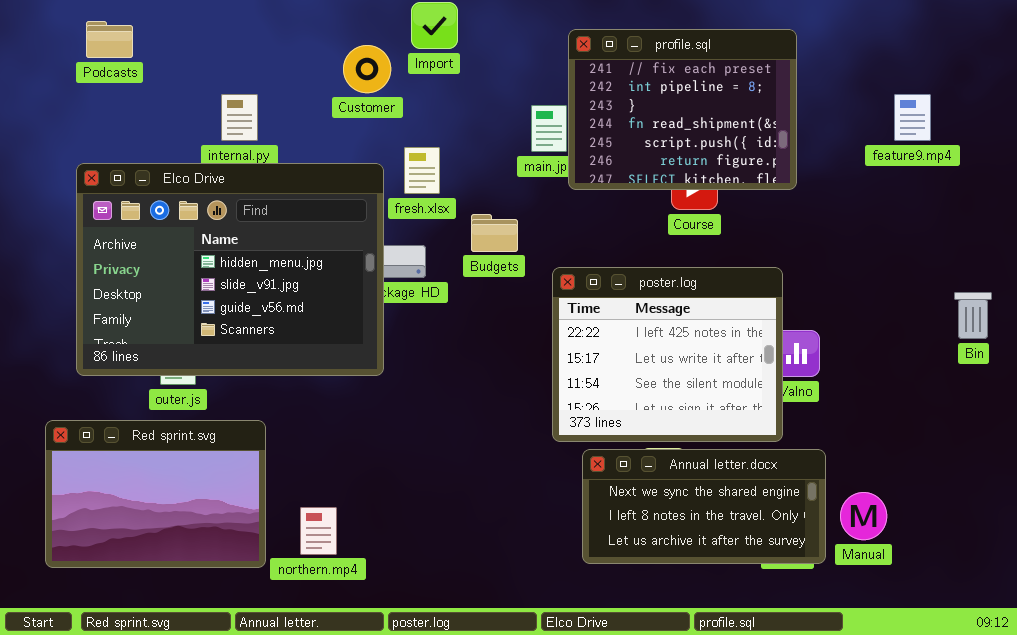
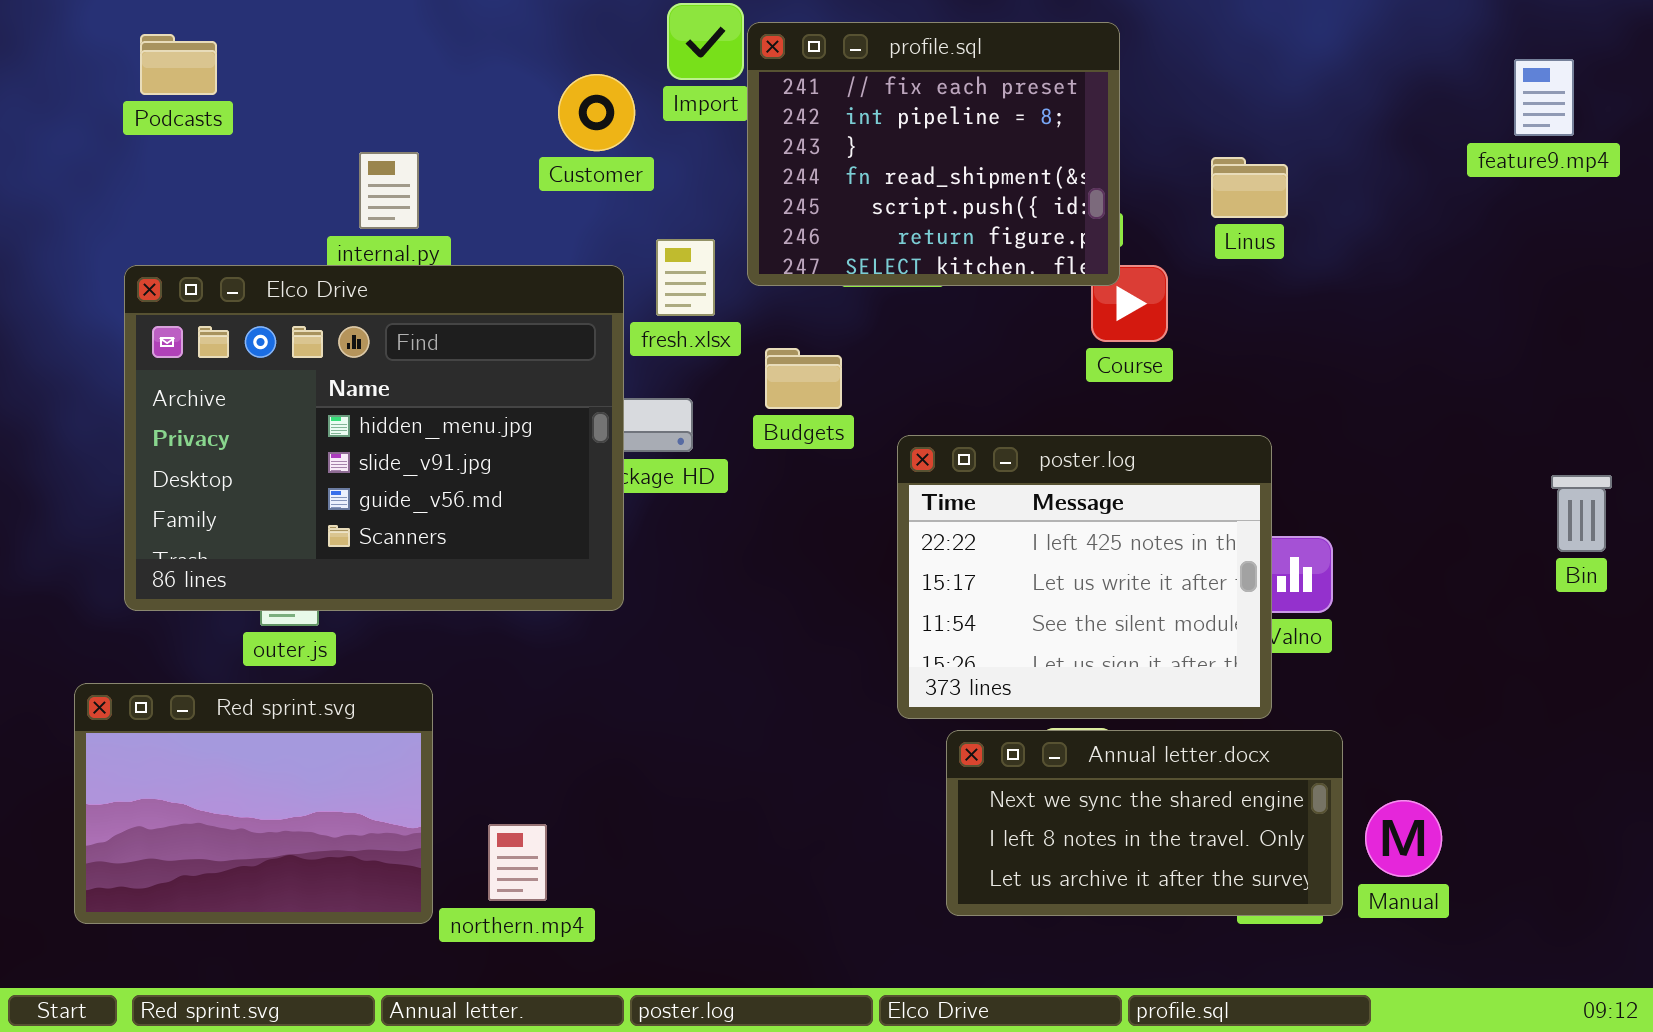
profile.sql: [568,29,797,190] -> [747,22,1120,286], moved
feature9.mp4: [894,94,931,141] -> [1514,59,1574,136], moved

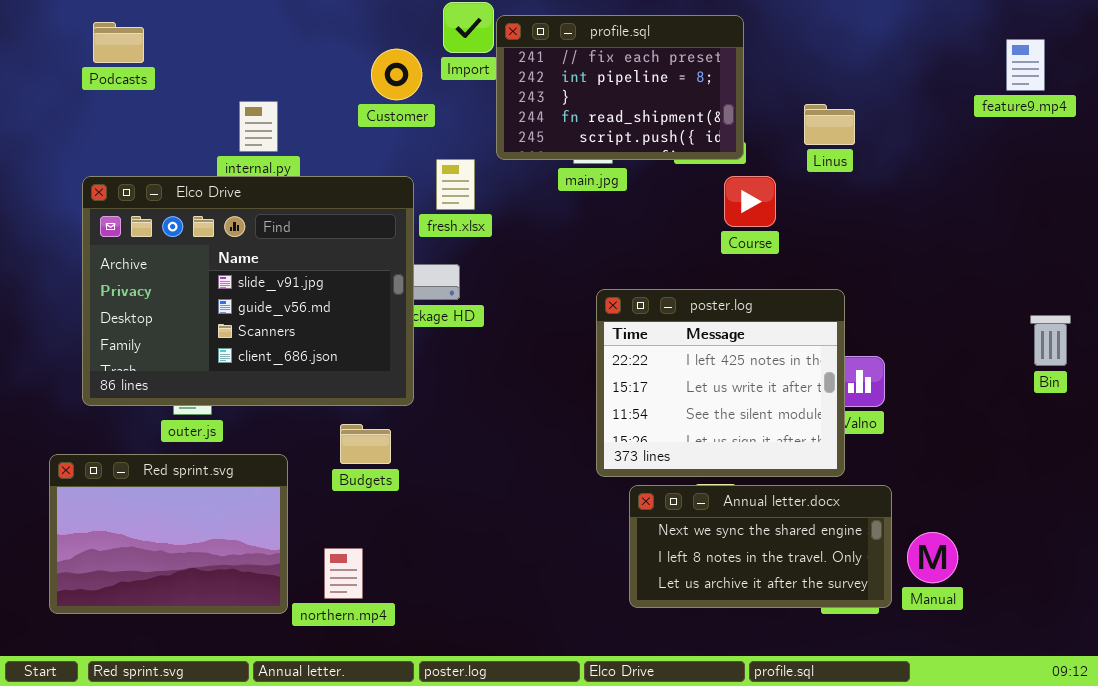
profile.sql: [747,22,1120,286] -> [496,15,744,160], resized
Elco Drive: [124,265,624,611] -> [82,176,414,406], scrolled down 1 row
Budgets: [765,348,842,409] -> [340,424,391,464], moved

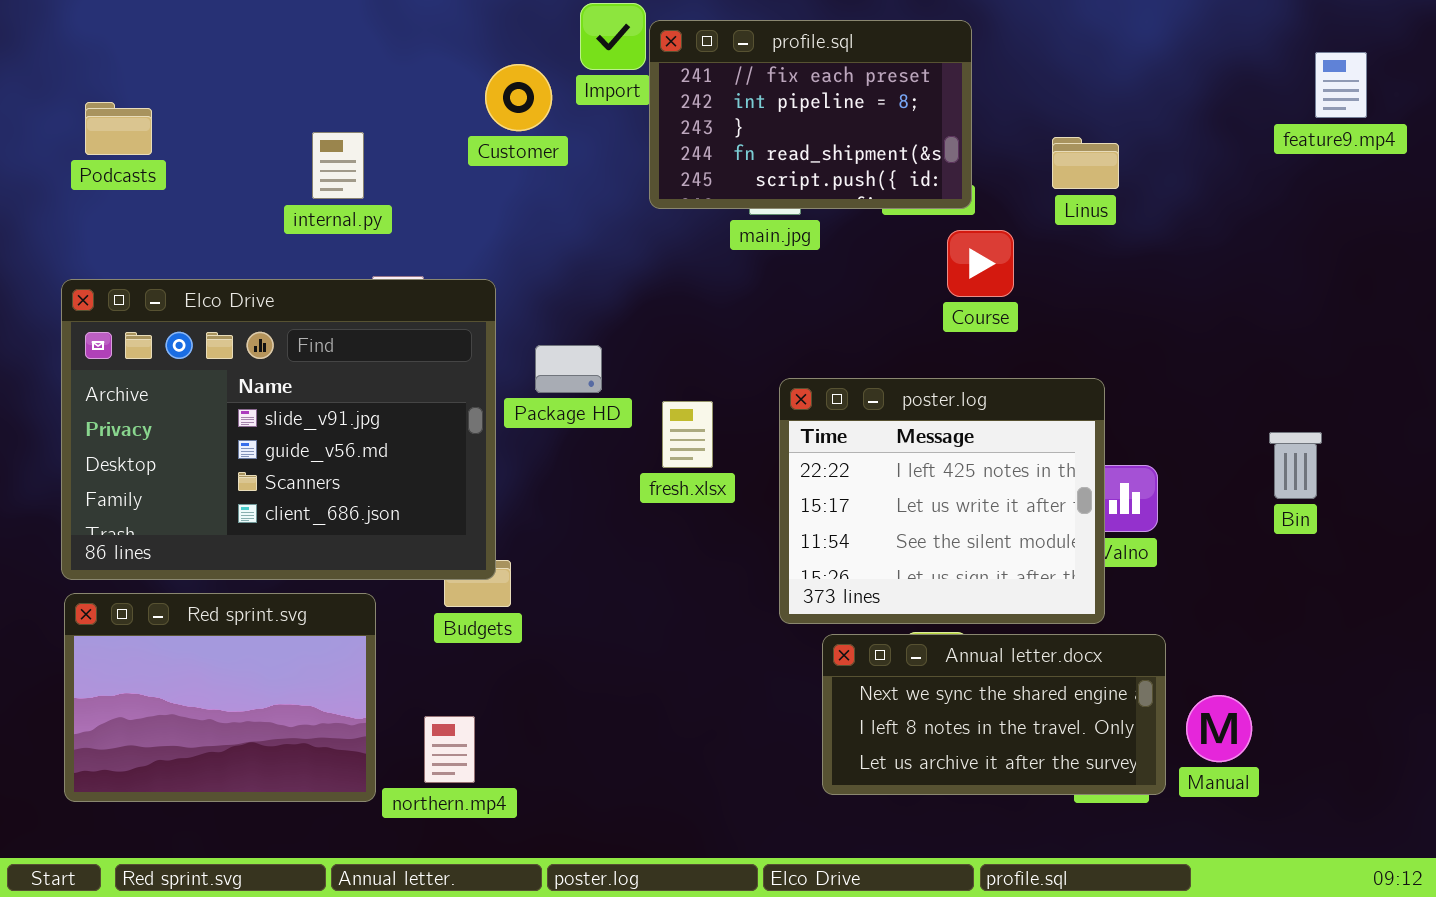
Podcasts: [93,22,144,63] -> [85,102,152,155], moved
fresh.xlsx: [436,159,475,210] -> [662,401,713,468], moved
Elco Drive: [82,176,414,406] -> [61,279,496,580], moved
Bin: [1030,315,1071,366] -> [1269,432,1322,499], moved

